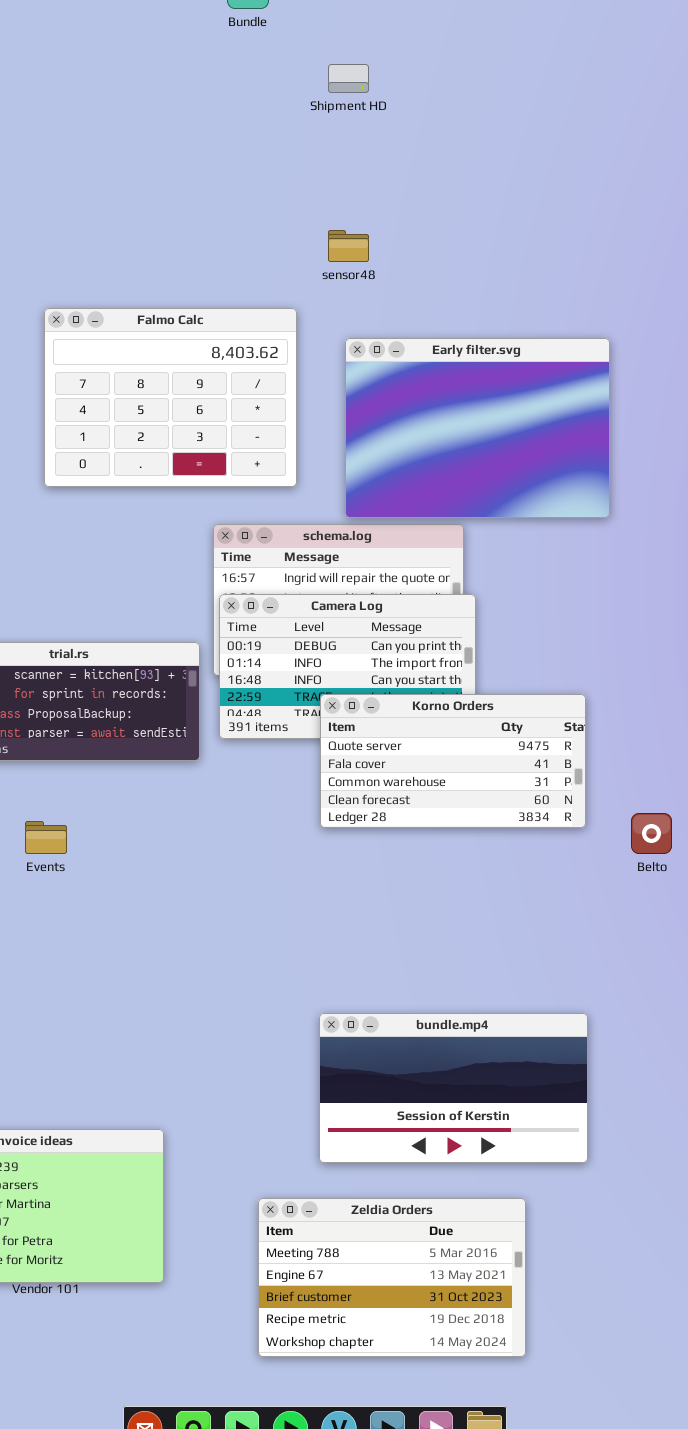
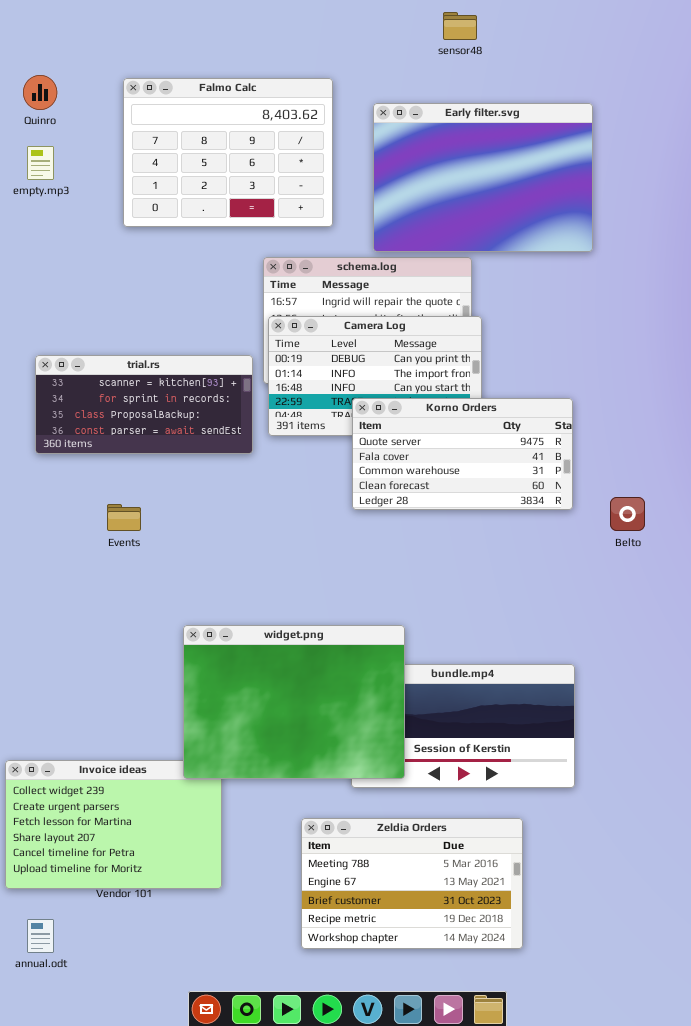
sensor48: [328,230,369,262] -> [443,12,477,40], moved
widget.png: none -> [183,625,405,779], opened

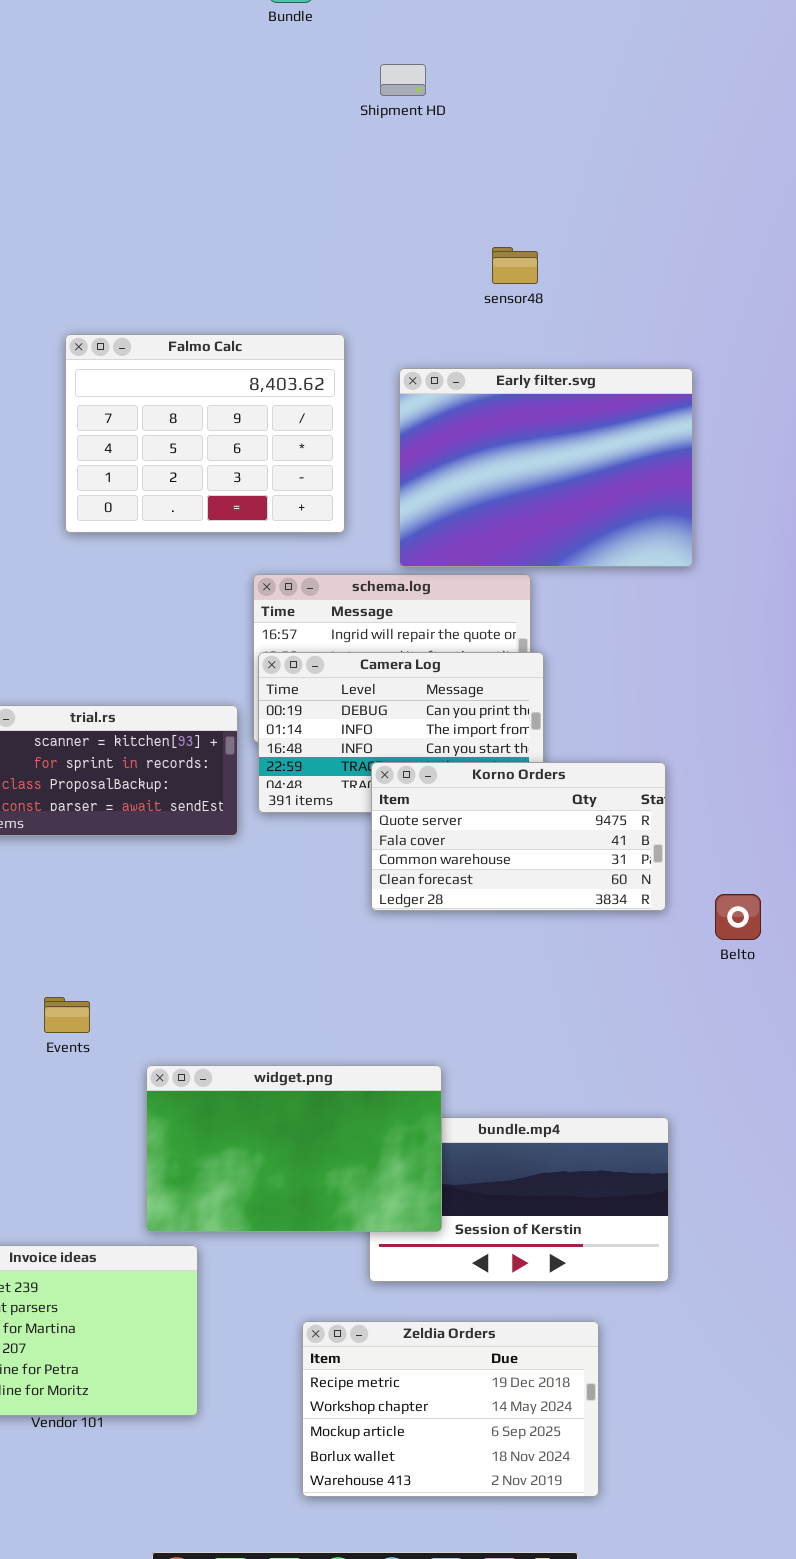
Events: [107,504,141,531] -> [44,997,90,1033], moved
widget.png: [183,625,405,779] -> [146,1065,442,1232], resized
Zeldia Orders: [301,818,523,949] -> [302,1321,599,1497], scrolled down 3 rows

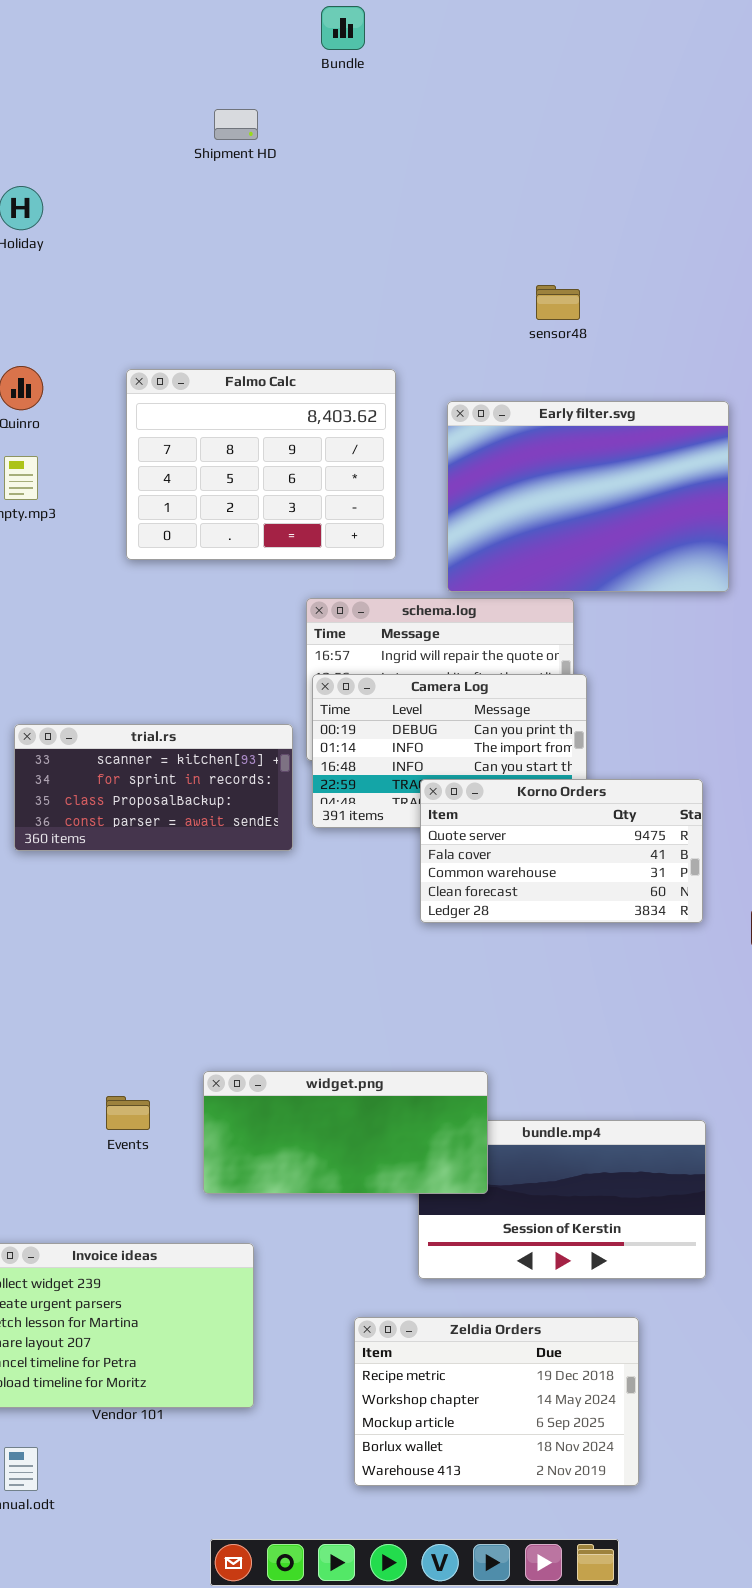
Shipment HD: [380,64,426,96] -> [214,109,258,140], moved
Events: [44,997,90,1033] -> [106,1096,150,1130], moved
widget.png: [146,1065,442,1232] -> [203,1071,488,1194], resized

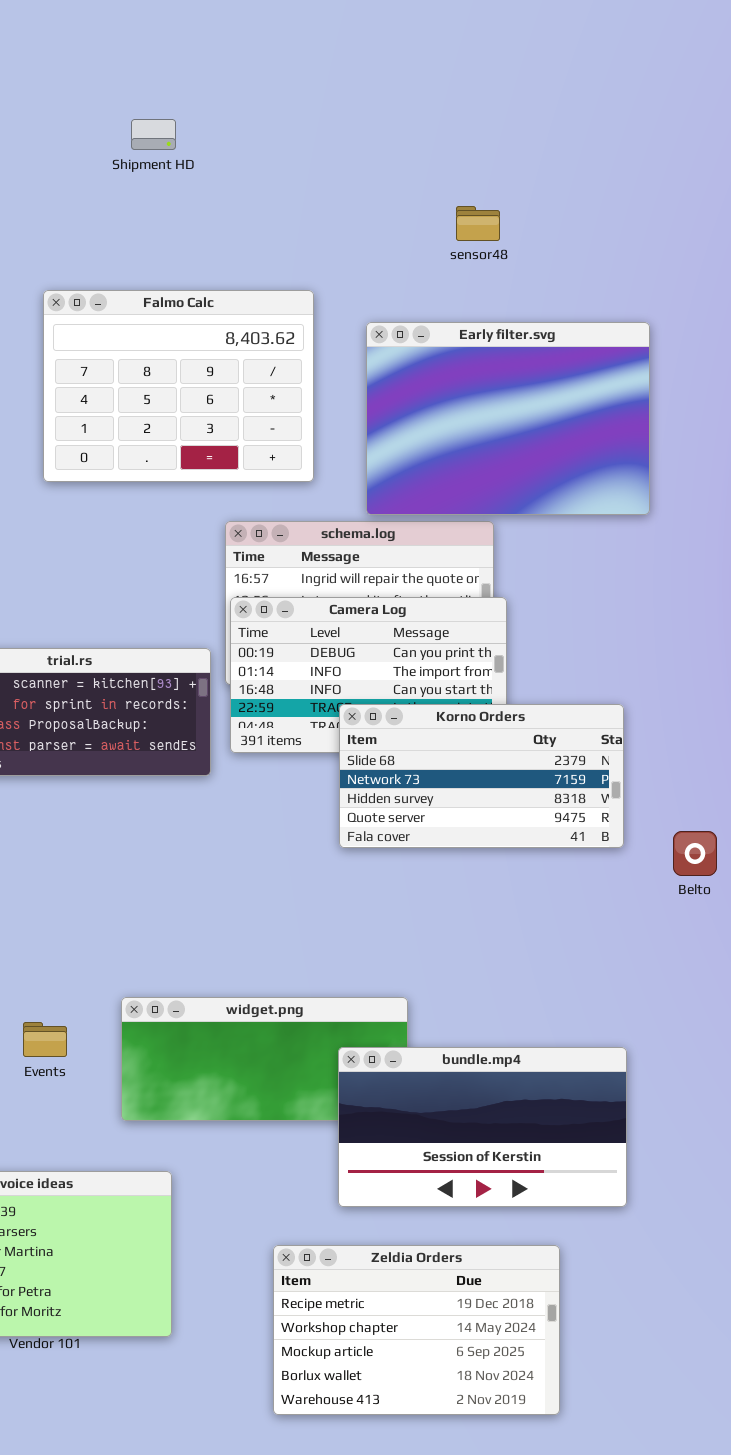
Shipment HD: [214,109,258,140] -> [131,119,176,150], moved
Korno Orders: [420,779,703,923] -> [339,704,624,848], scrolled up 3 rows
bundle.mp4: [418,1120,706,1279] -> [338,1047,627,1207], raised

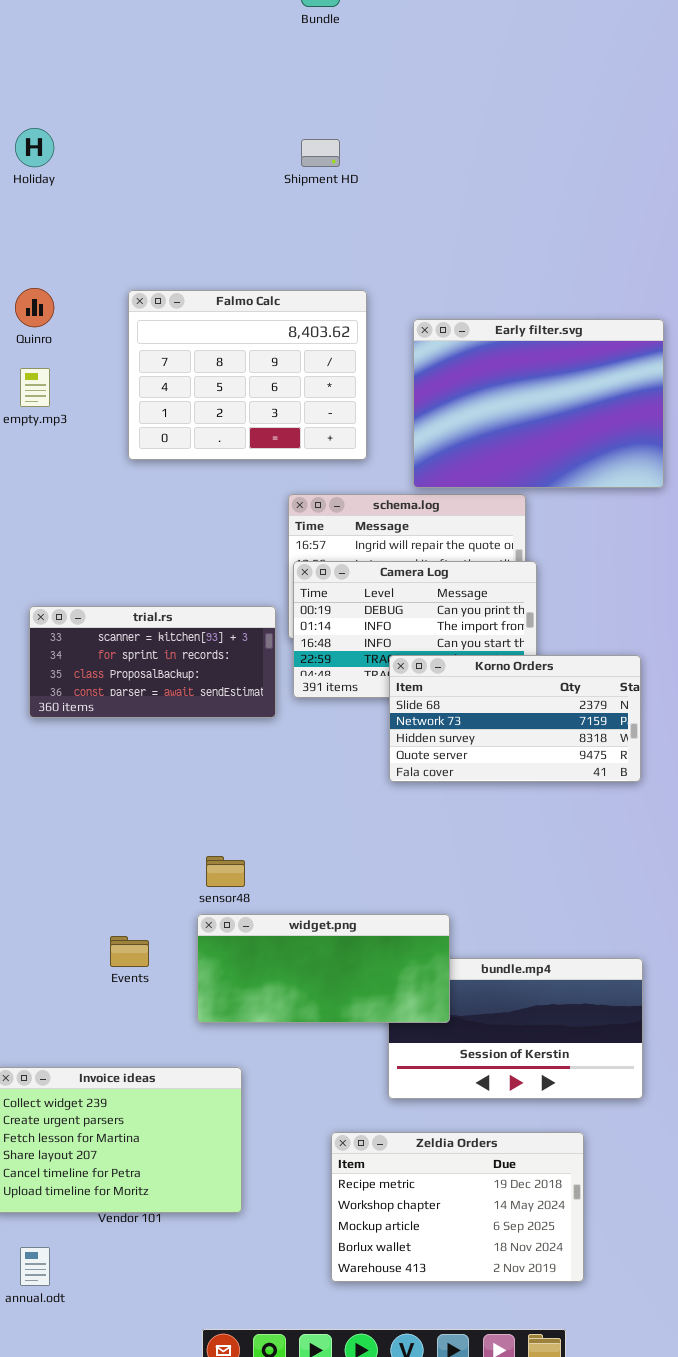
Shipment HD: [131,119,176,150] -> [301,139,340,167], moved
sensor48: [456,206,500,241] -> [206,856,245,887], moved
widget.png: [121,997,408,1121] -> [197,914,450,1023], raised

